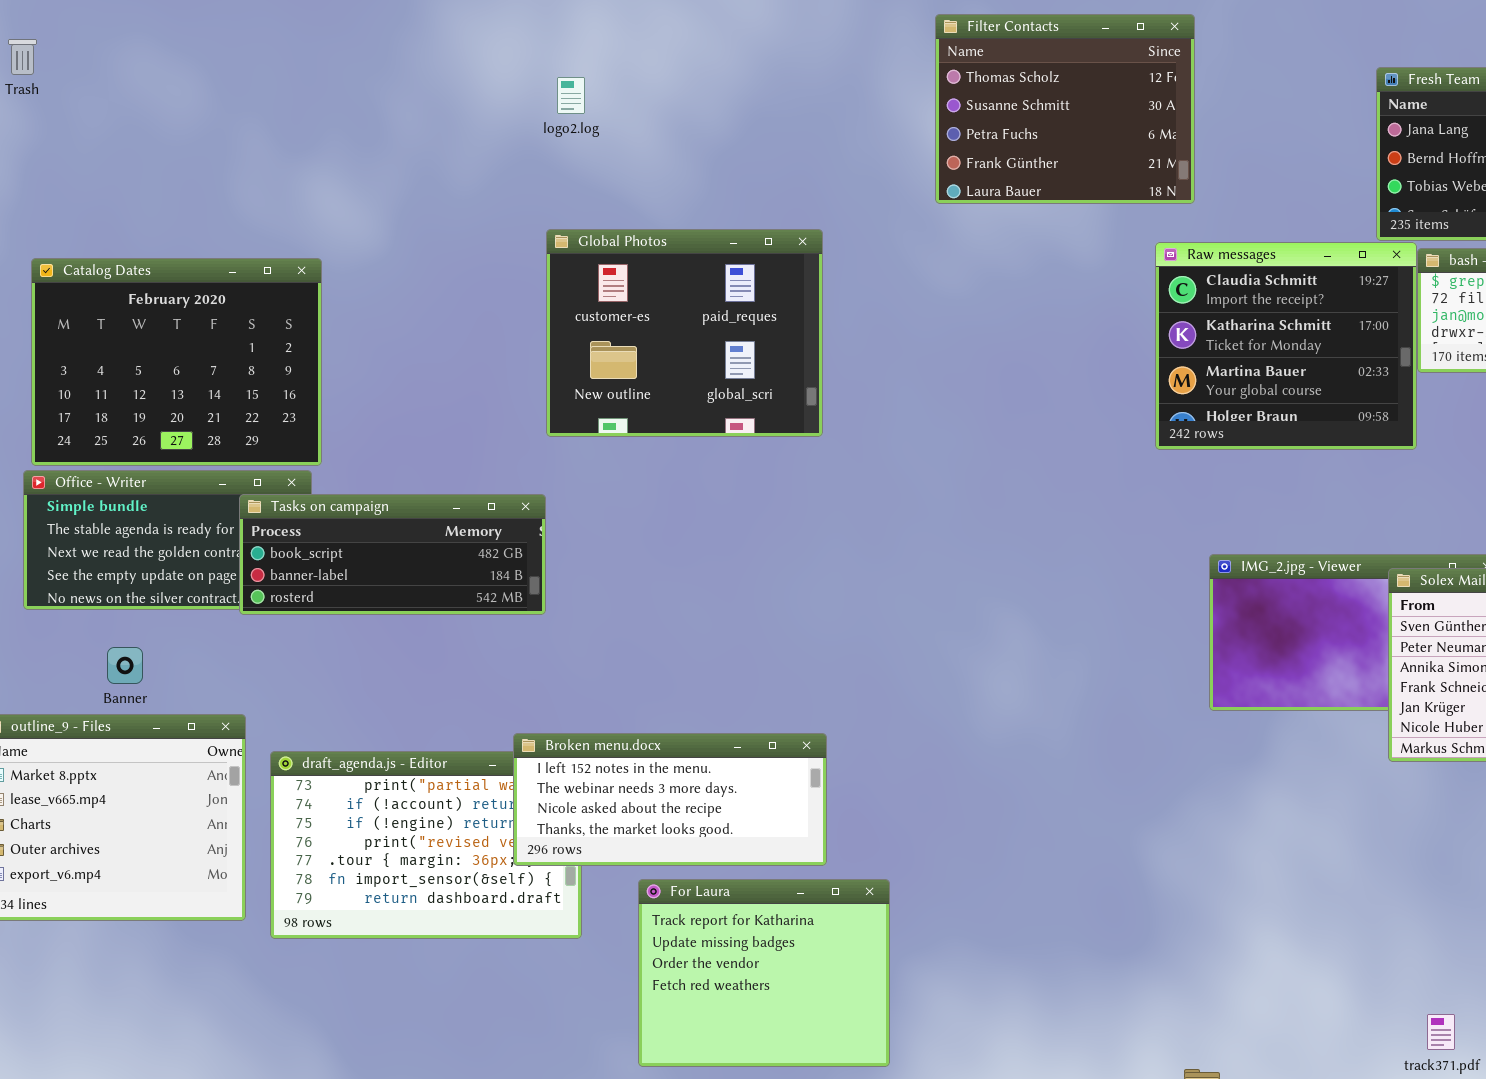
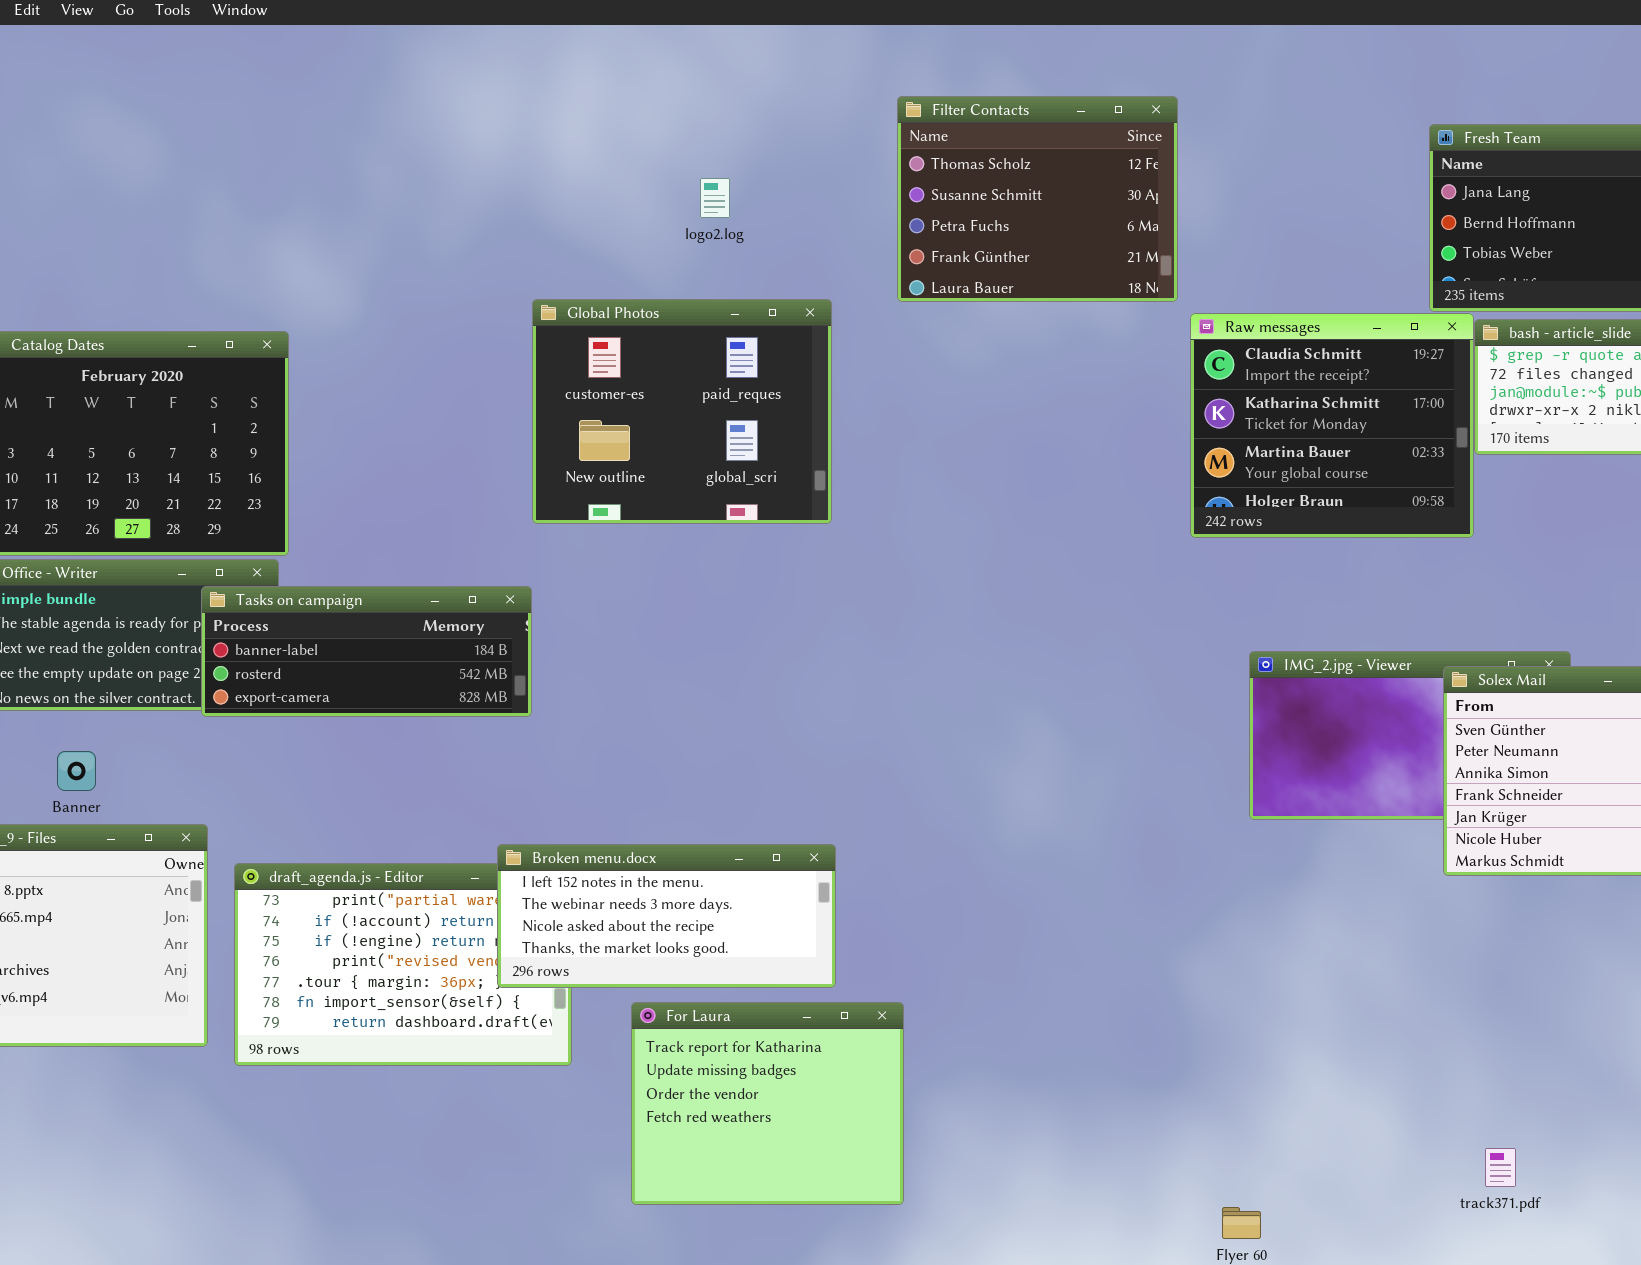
Filter Contacts: [935,14,1195,204] -> [897,96,1178,302], moved
logo2.log: [557,77,585,114] -> [700,178,730,218], moved
Tasks on campaign: [239,494,546,615] -> [201,586,532,717], scrolled down 1 row

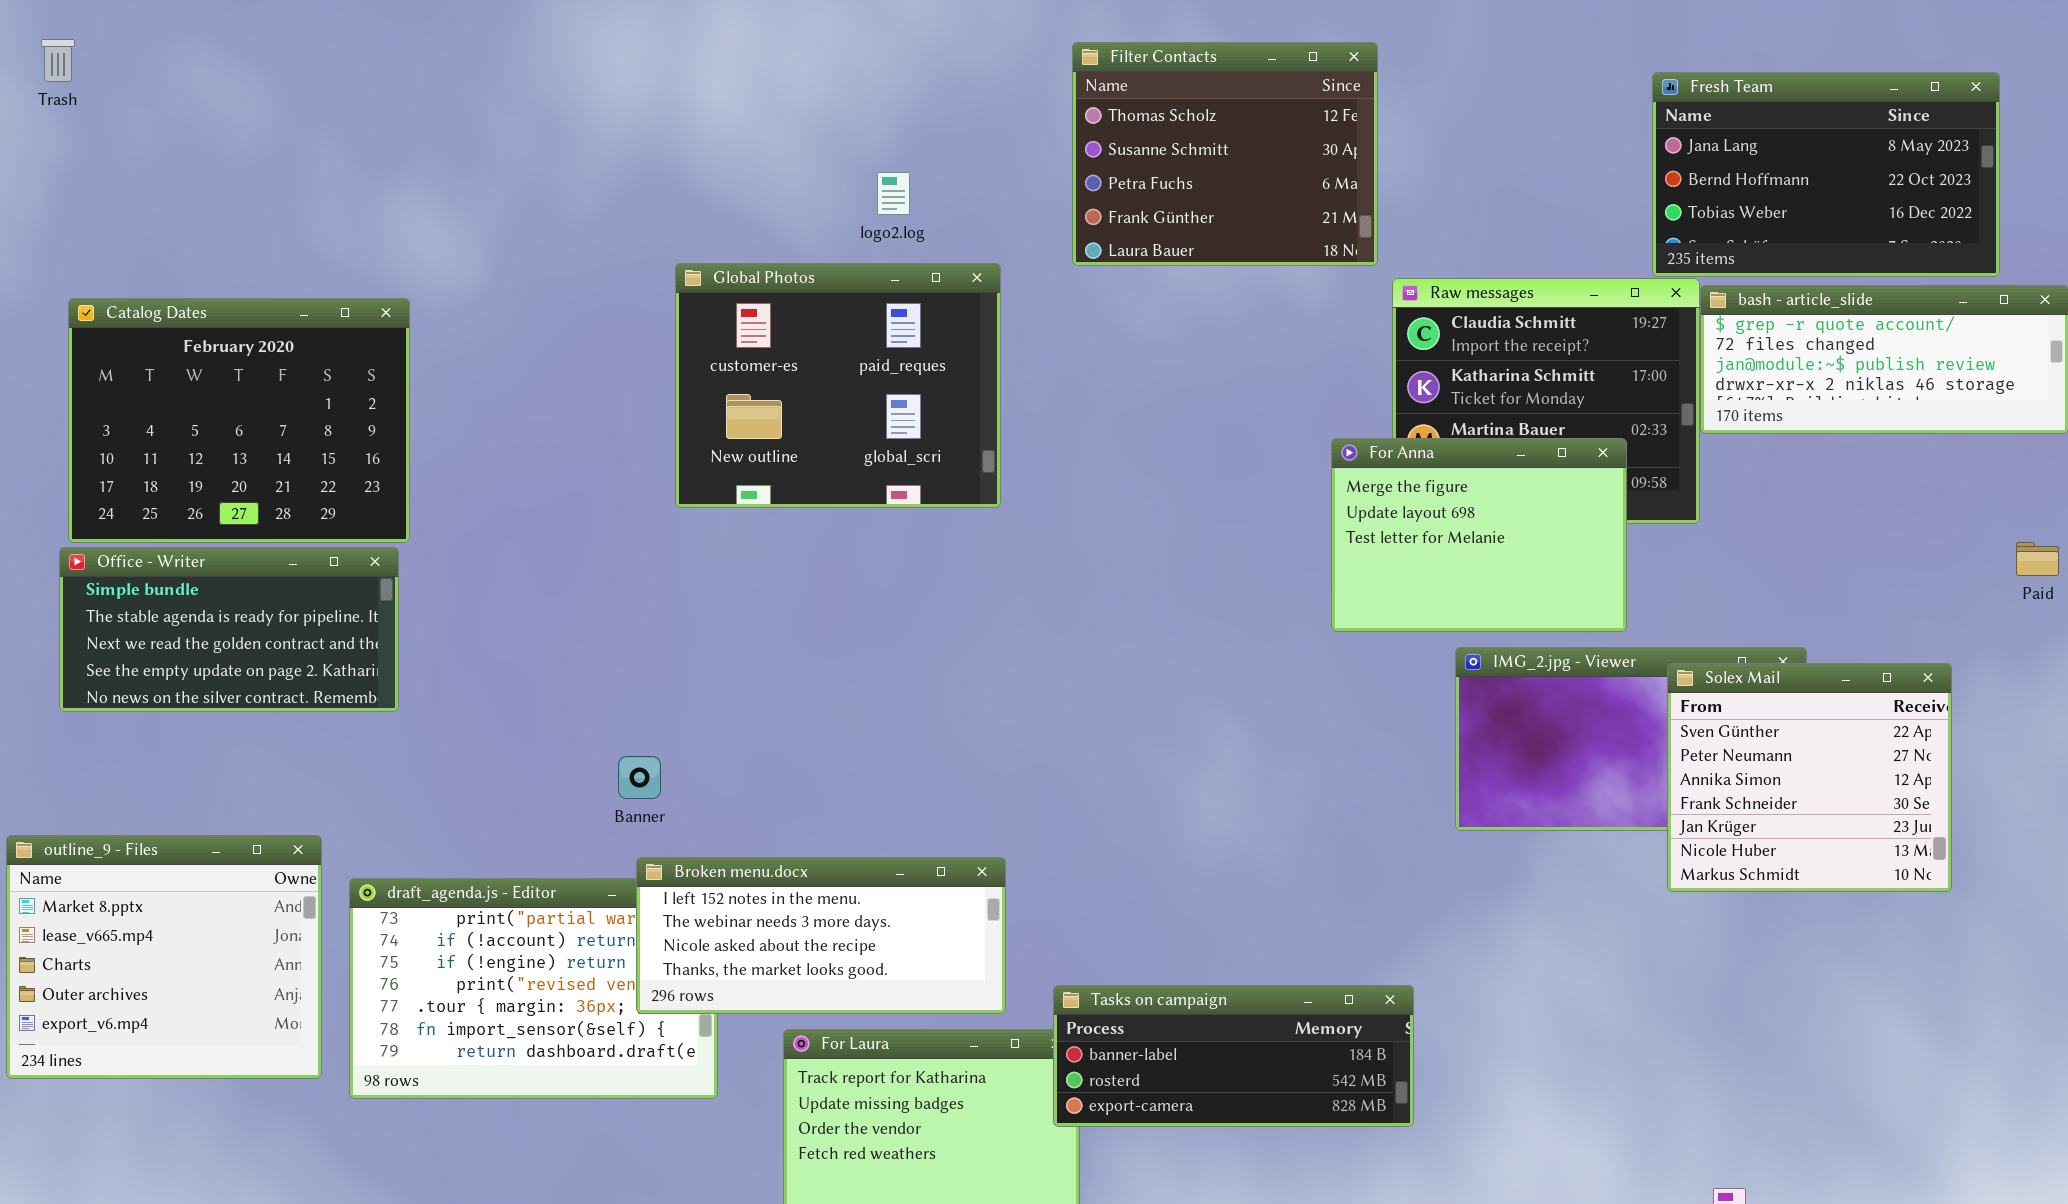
logo2.log: [700,178,730,218] -> [877,172,910,215], moved
For Anna: none -> [1331,438,1627,632], opened
Tasks on campaign: [201,586,532,717] -> [1053,985,1414,1127], moved
Banner: [57,751,96,791] -> [618,756,661,799], moved

